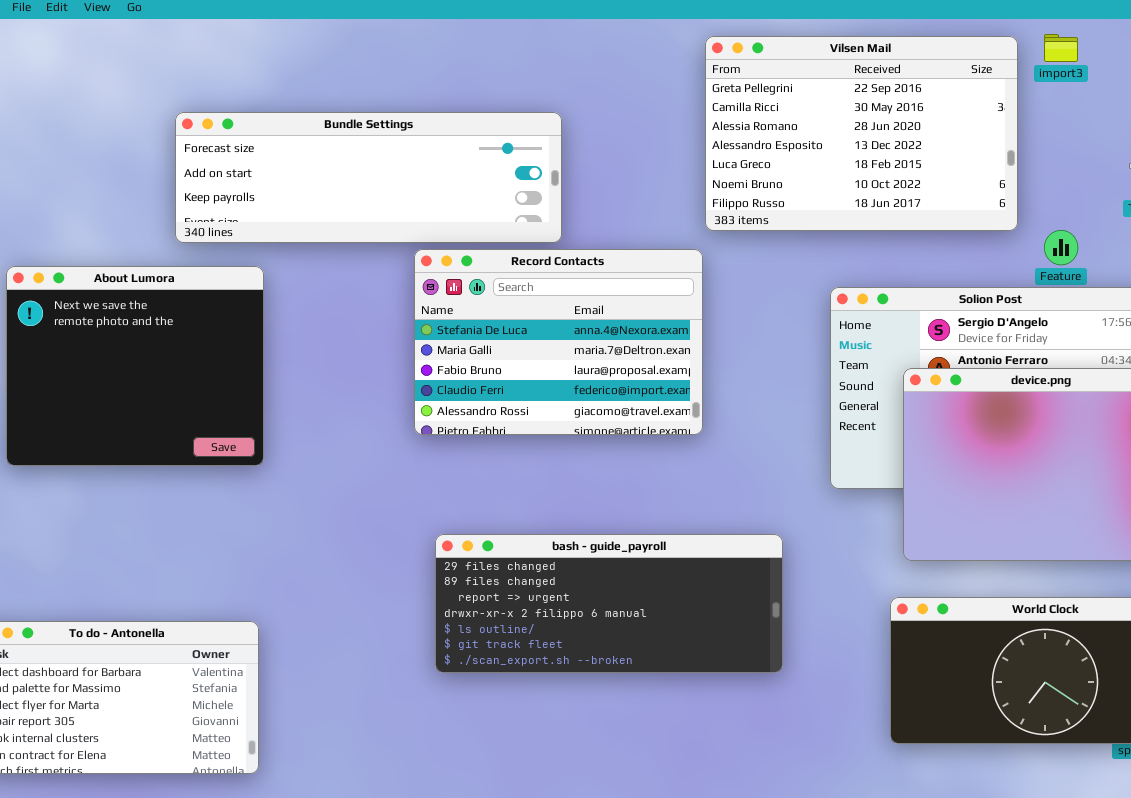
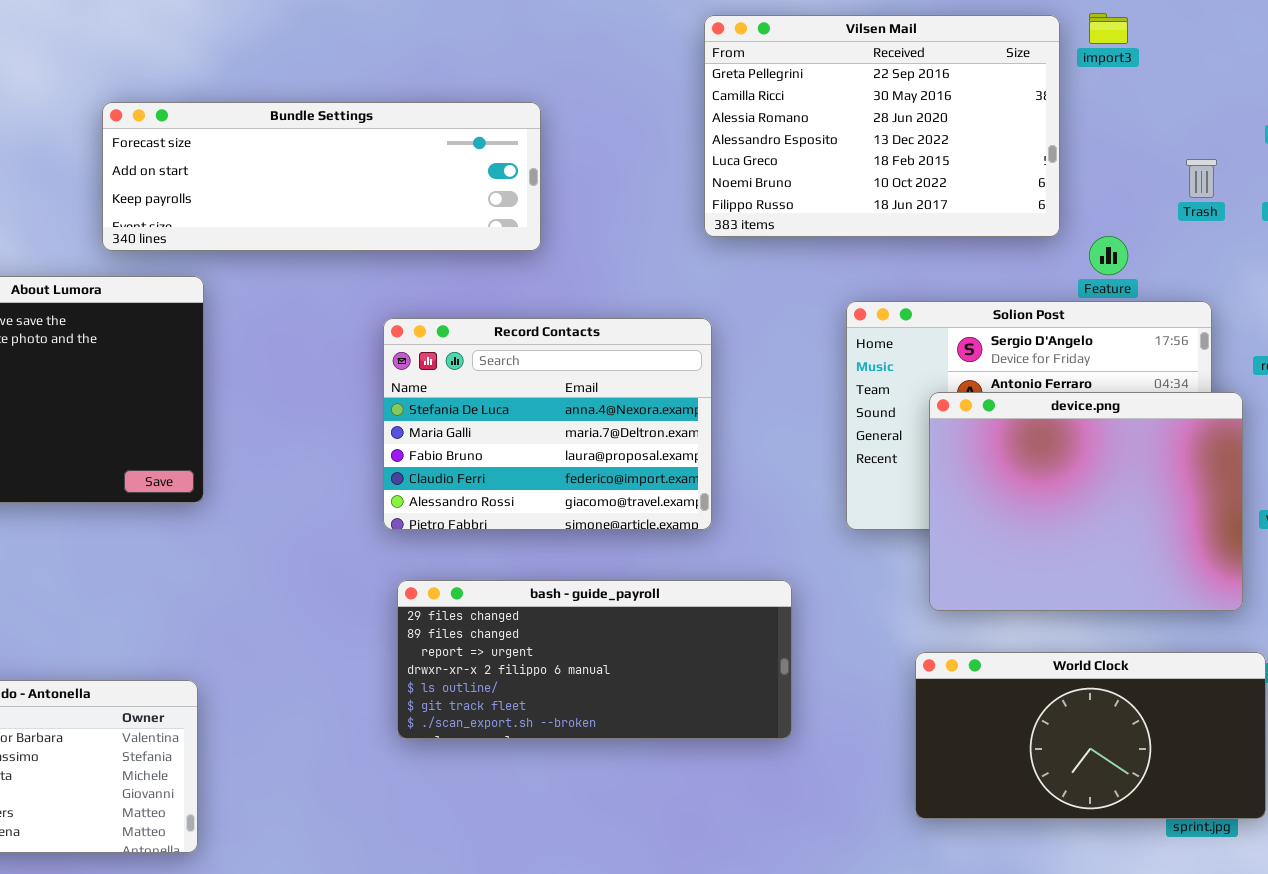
Record Contacts: [414,249,703,435] -> [383,318,712,530], moved

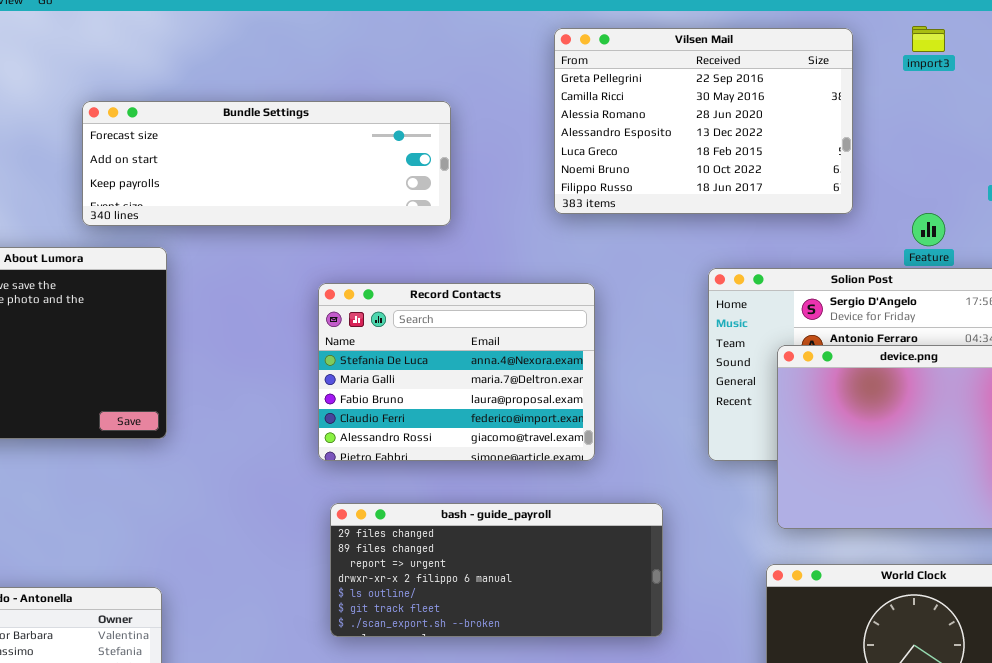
Vilsen Mail: [704,15,1060,237] -> [554,28,853,214], moved

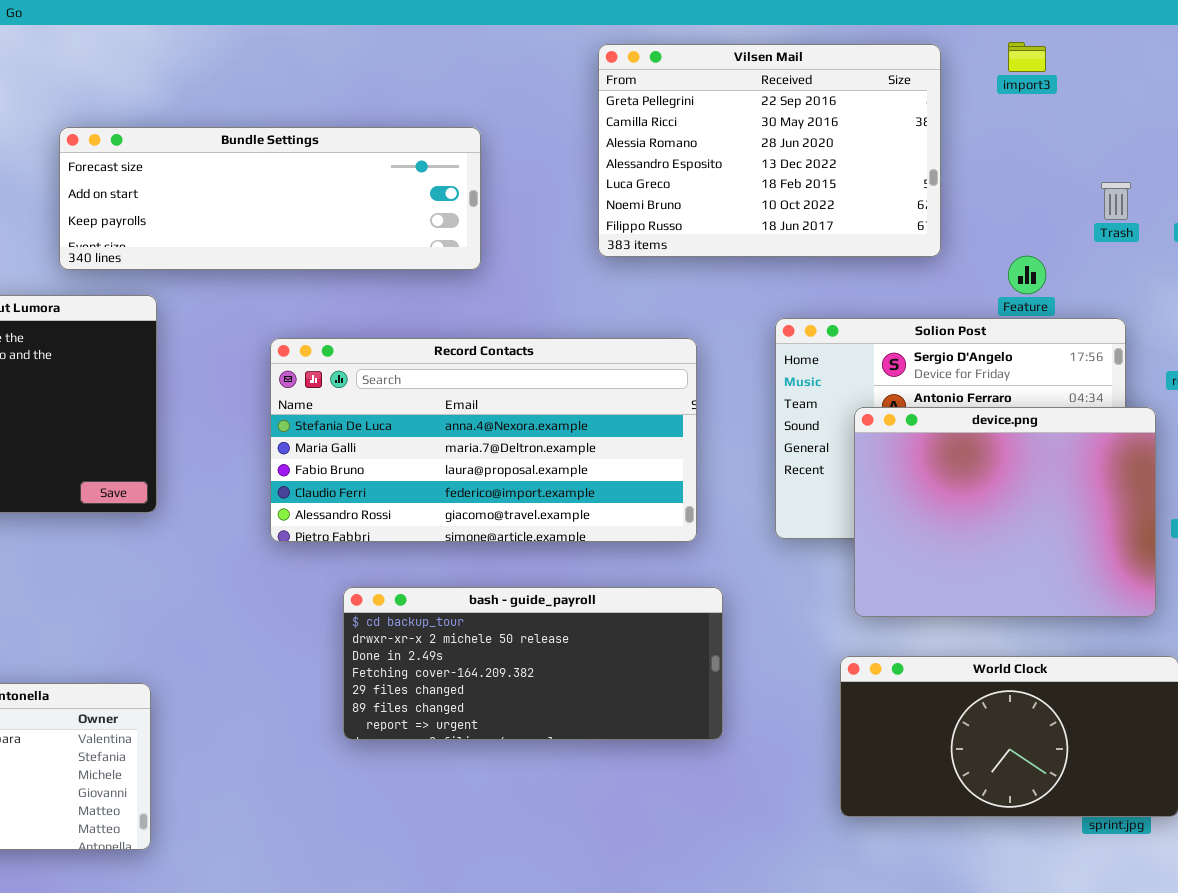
Record Contacts: [318,283,595,461] -> [270,338,697,542], moved, resized
bash - guide_payroll: [330,503,663,637] -> [343,587,723,740], scrolled up 4 rows

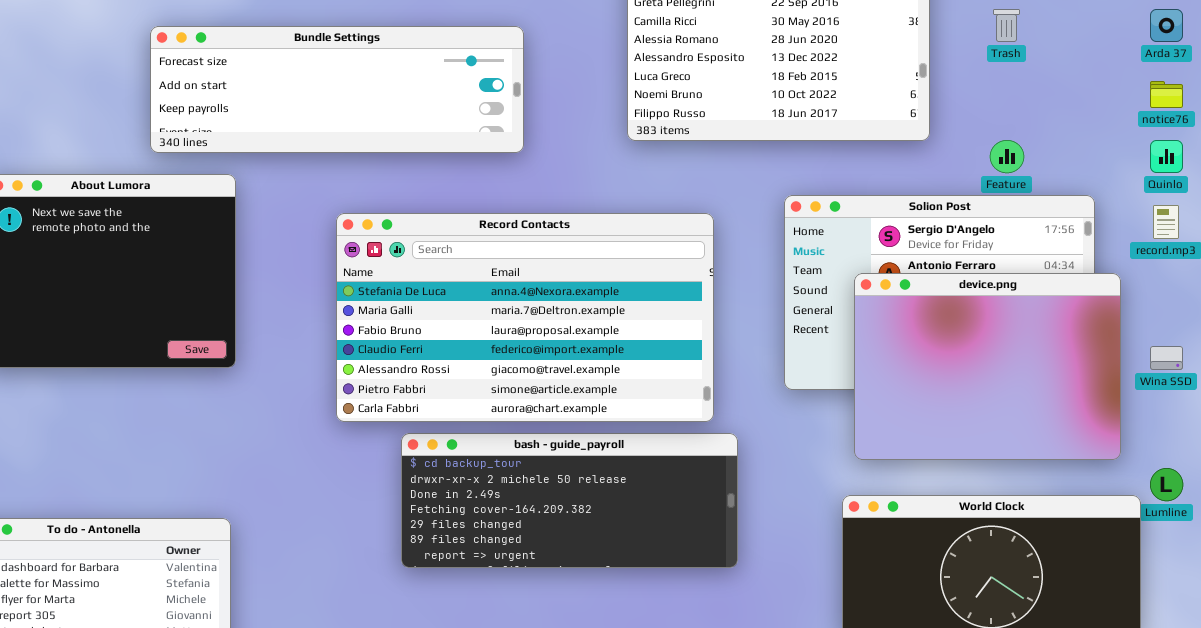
Trash: [1101,182,1131,220] -> [993,9,1020,42], moved
Record Contacts: [270,338,697,542] -> [336,213,714,422], resized

